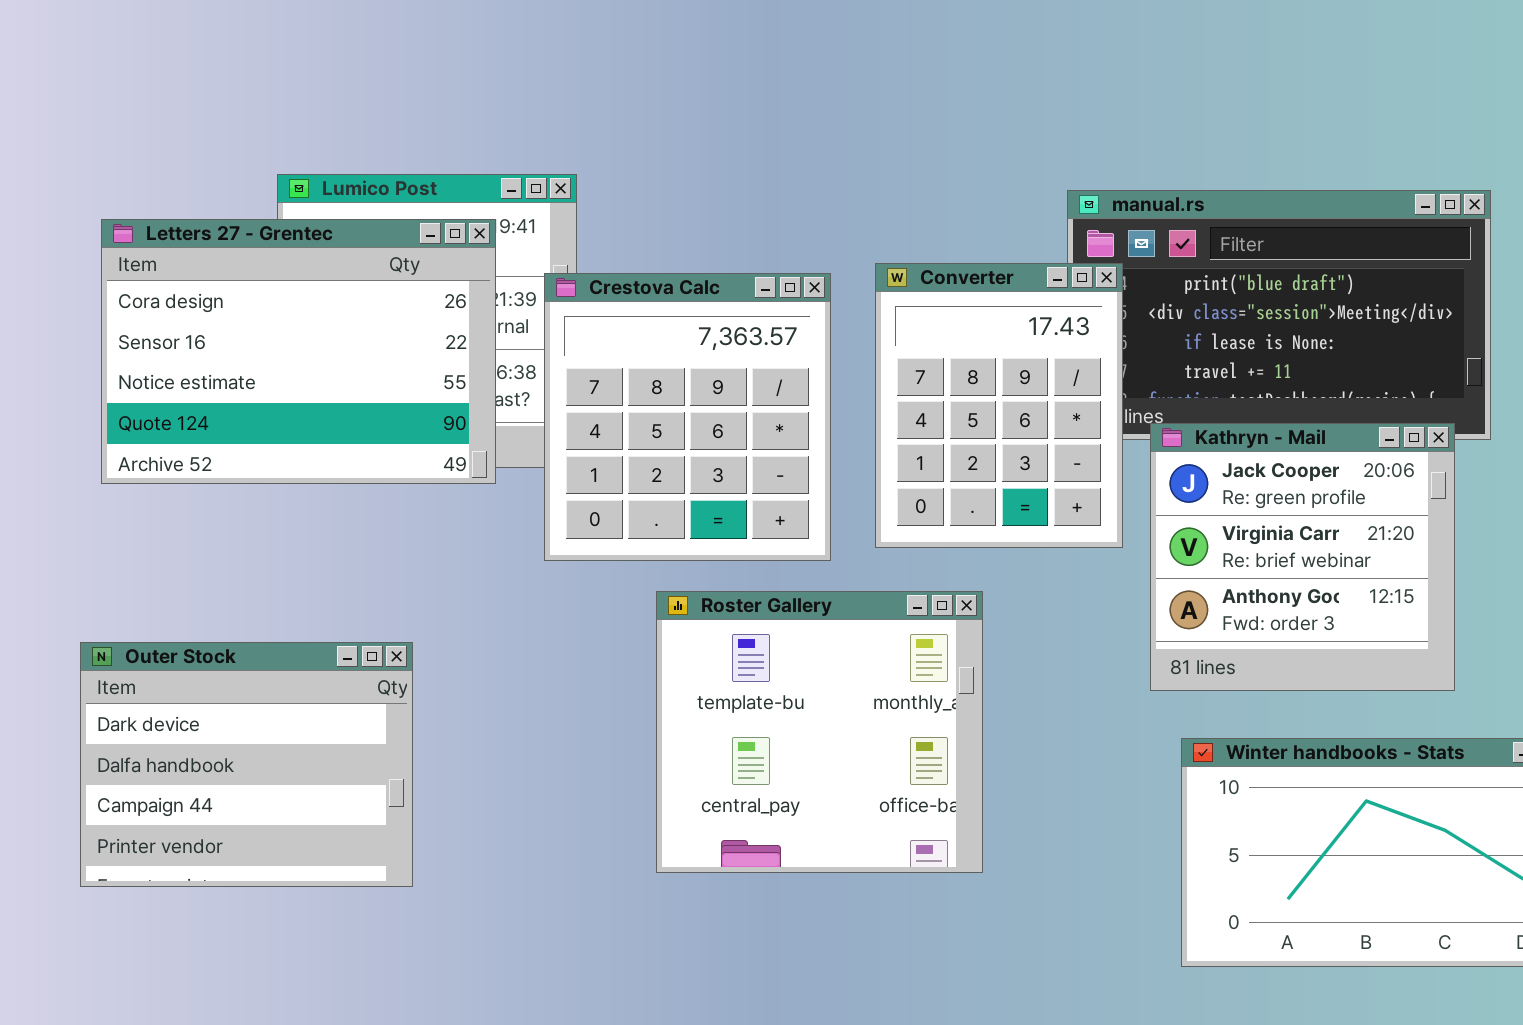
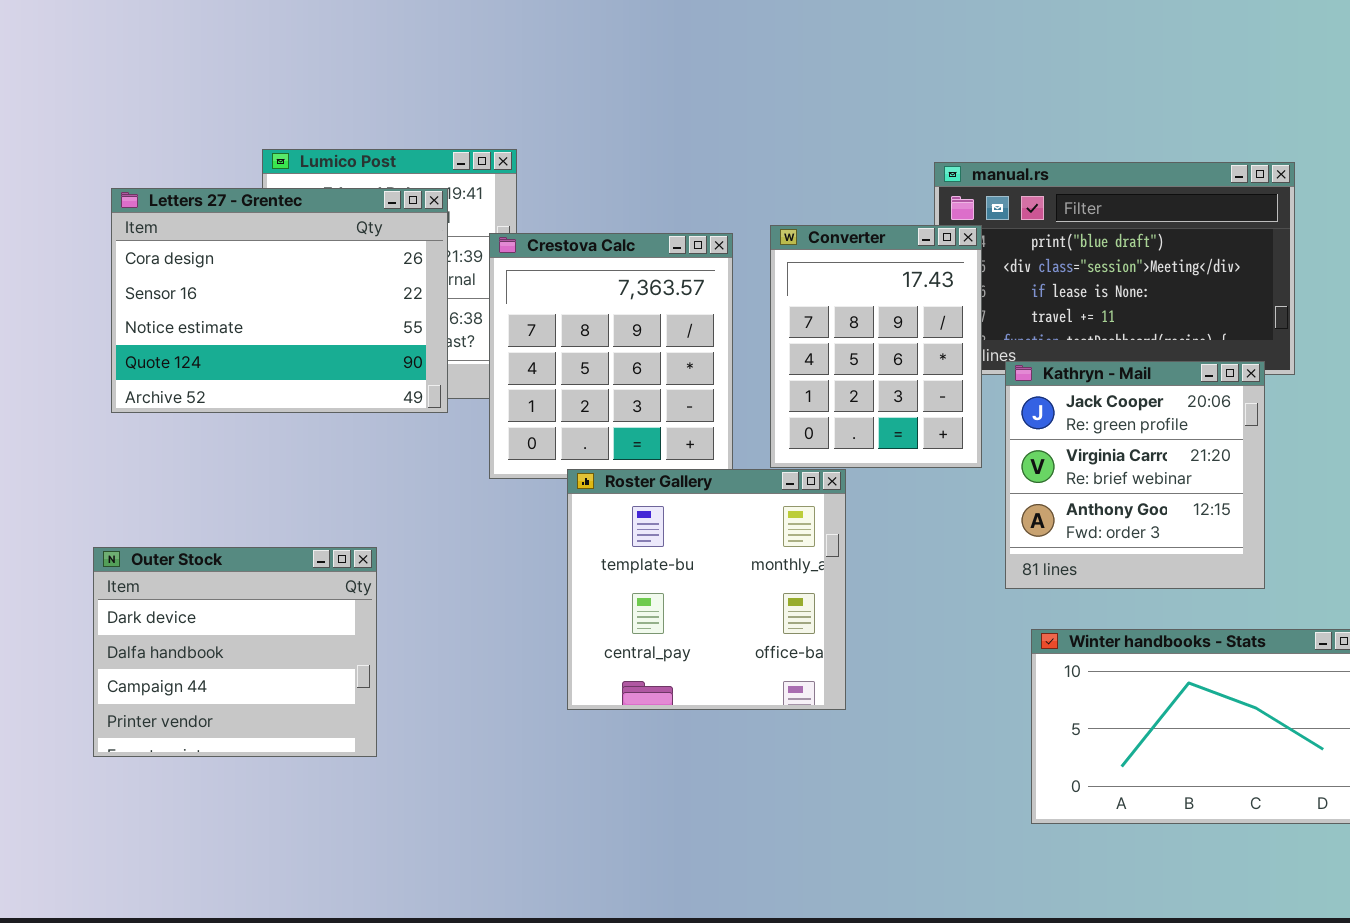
Roster Gallery: [656,591,983,873] -> [567,469,846,710], moved

